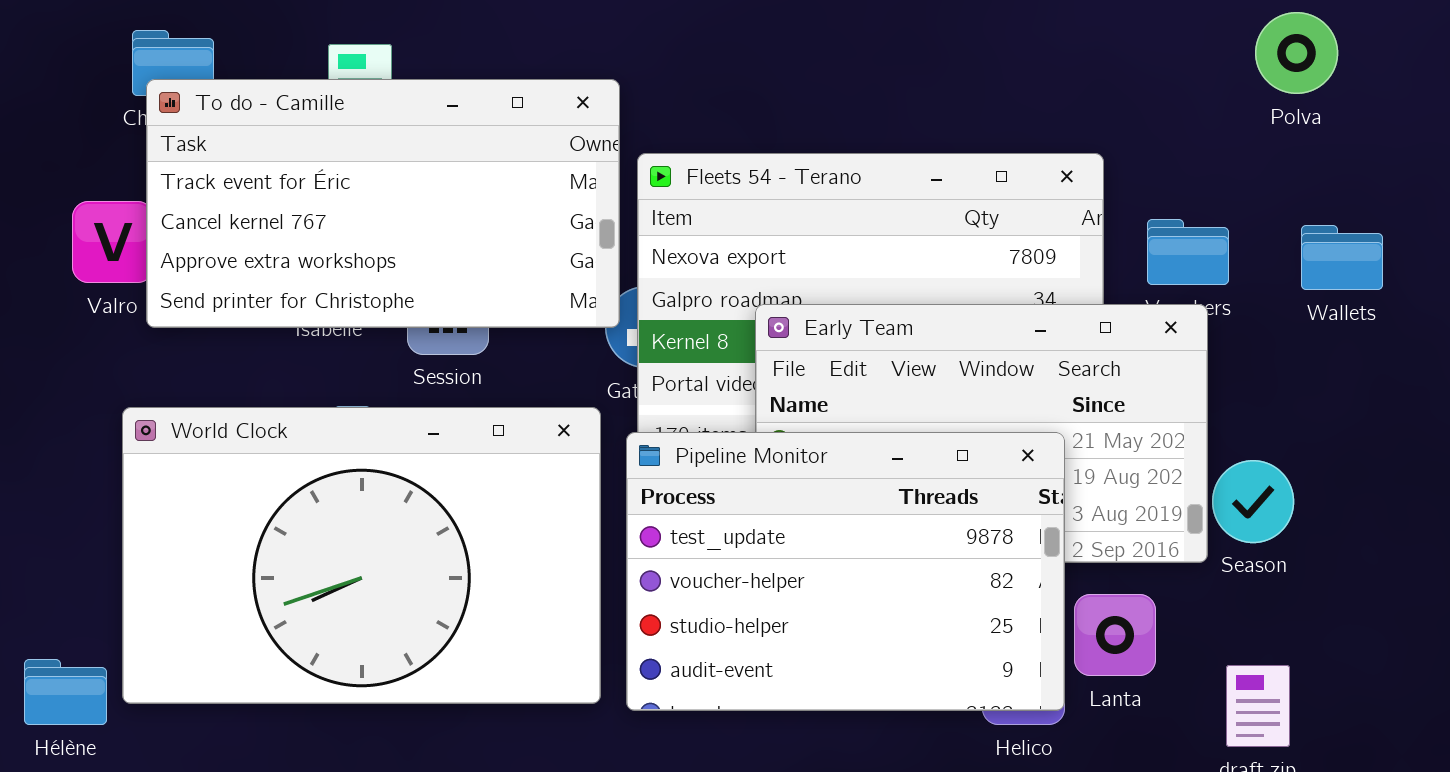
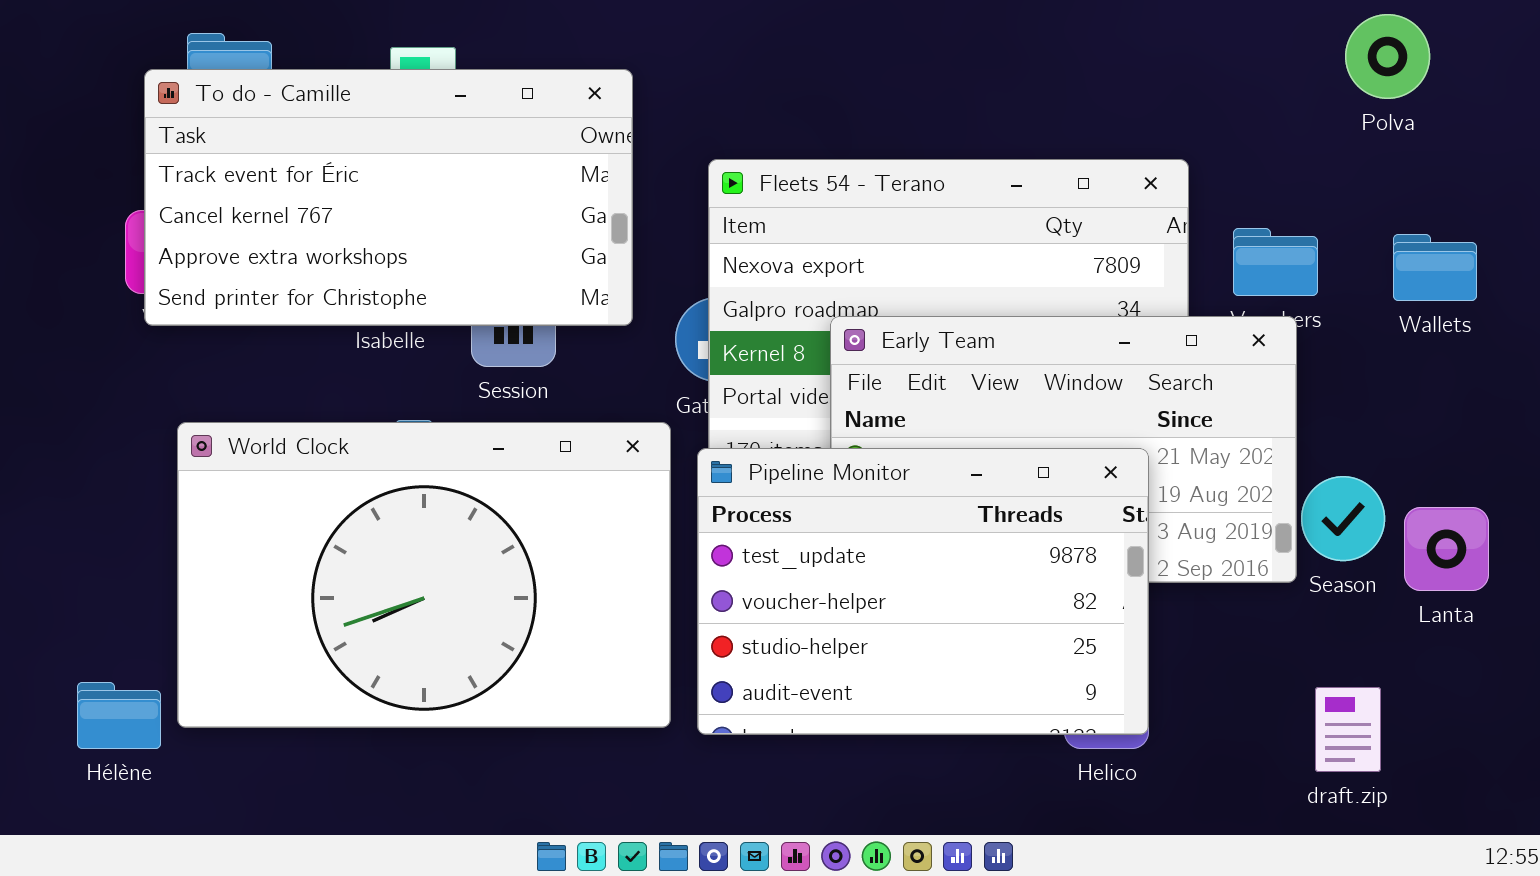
To do - Camille: [146,79,620,328] -> [144,69,633,326], moved
Lanta: [1074,594,1156,676] -> [1404,507,1489,591], moved

